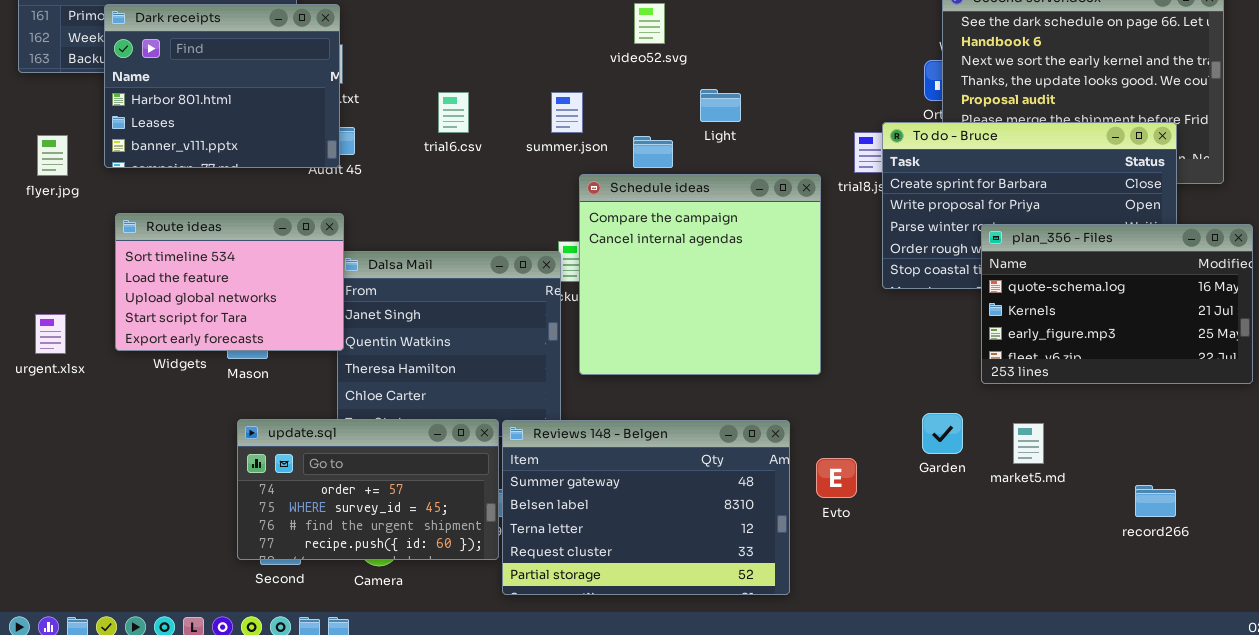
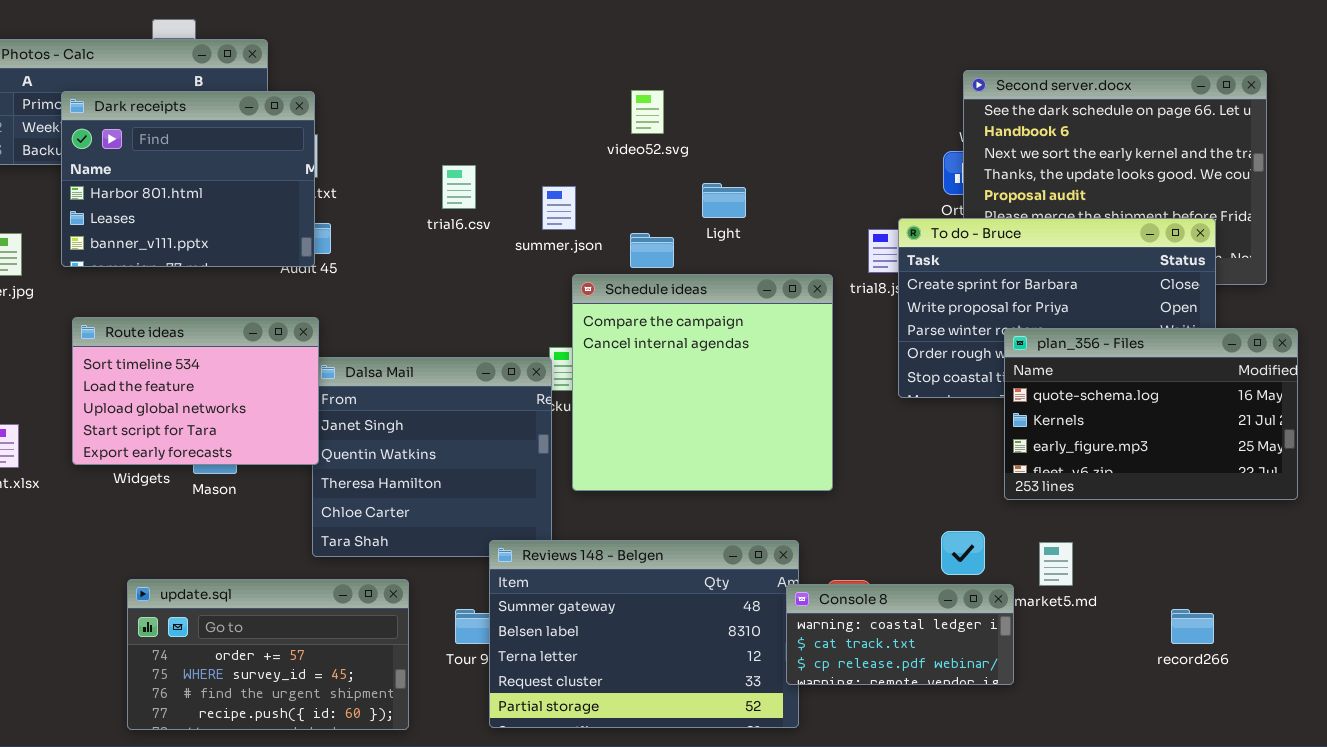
trial6.csv: [438,92,469,133] -> [442,165,476,209], moved
update.sql: [237,419,499,560] -> [127,579,409,730], moved
Console 8: none -> [786,584,1014,685], opened

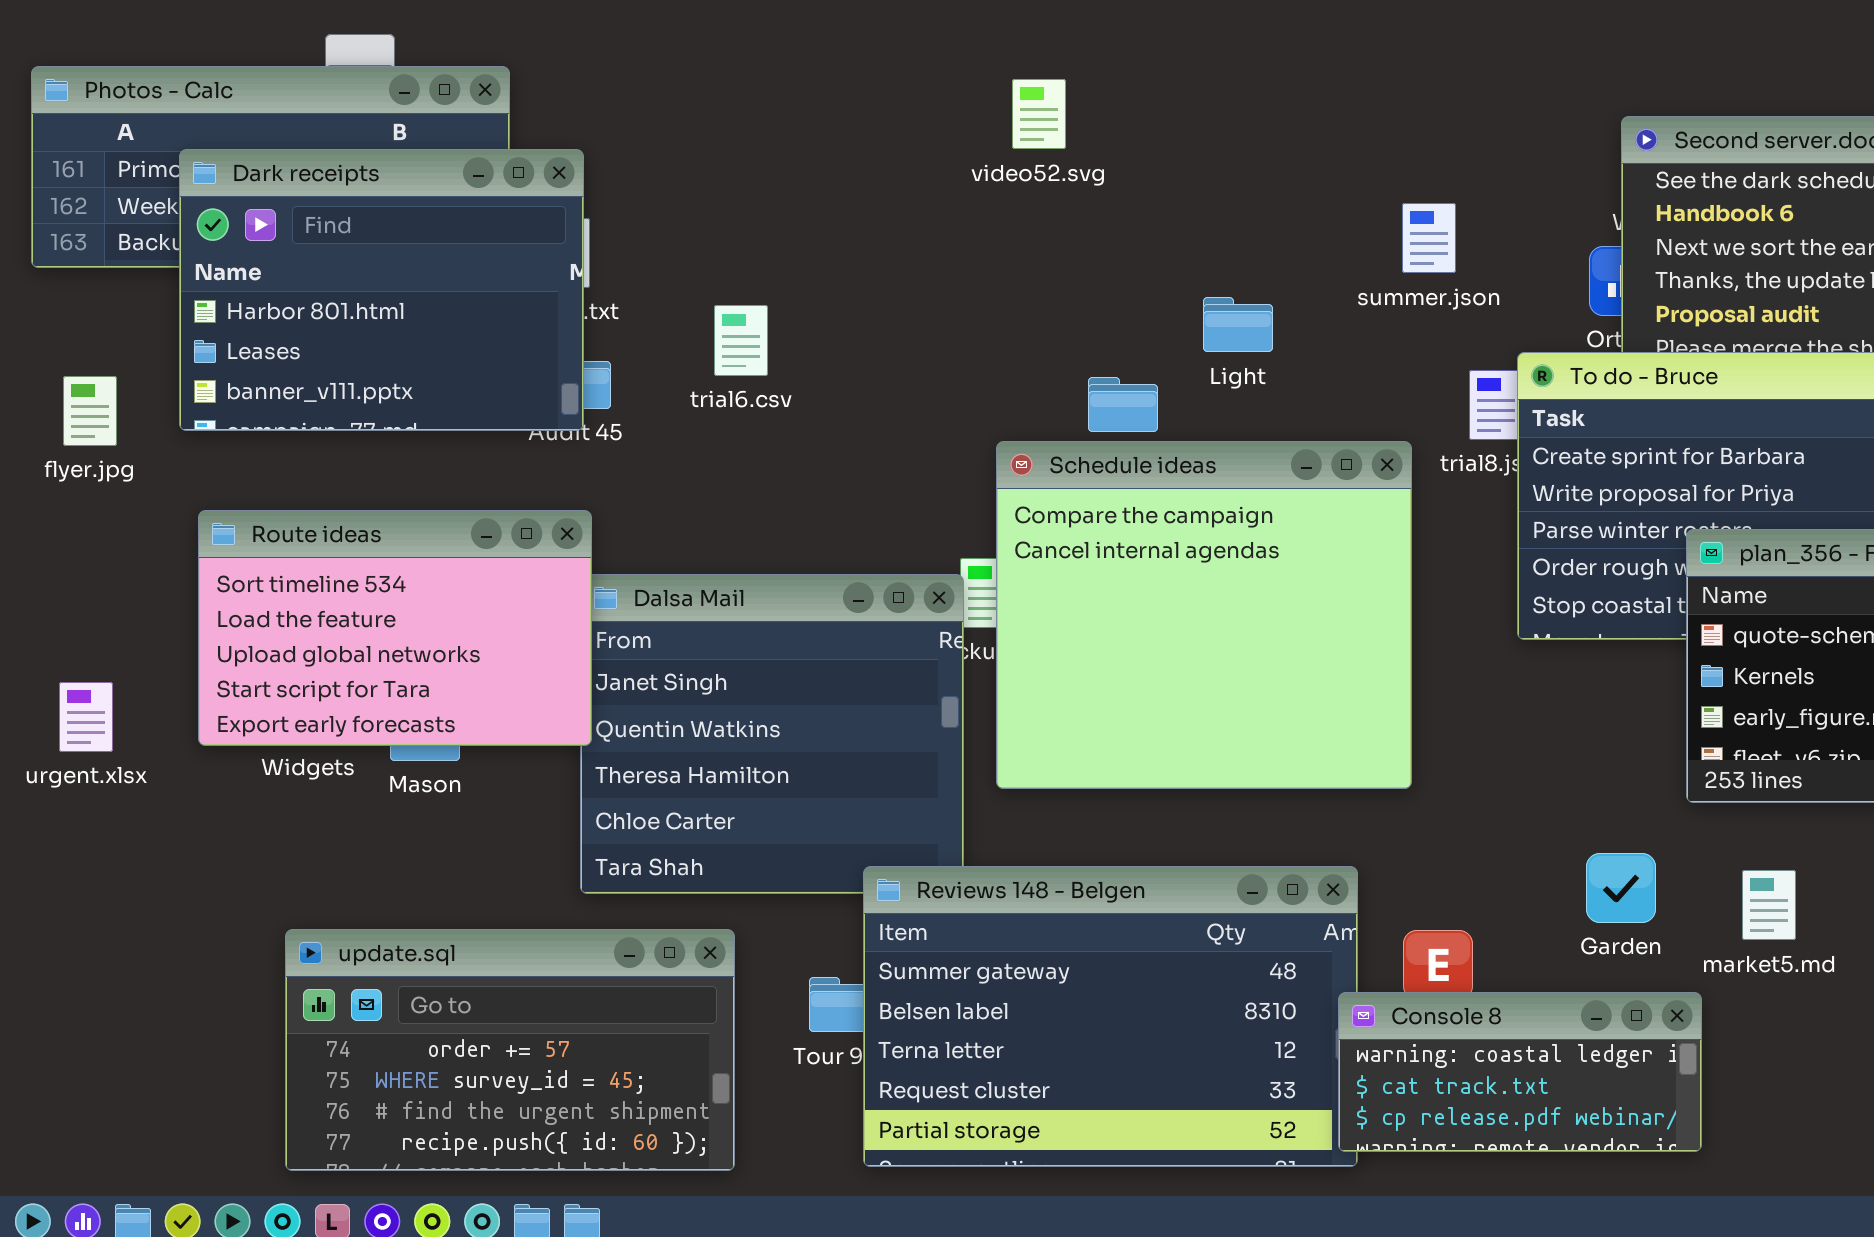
video52.svg: [631,90,664,134] -> [1012,79,1066,149], moved
trial6.csv: [442,165,476,209] -> [714,305,768,376], moved
summer.json: [542,186,576,230] -> [1402,203,1456,273], moved
Console 8: [786,584,1014,685] -> [1338,992,1702,1152], moved

